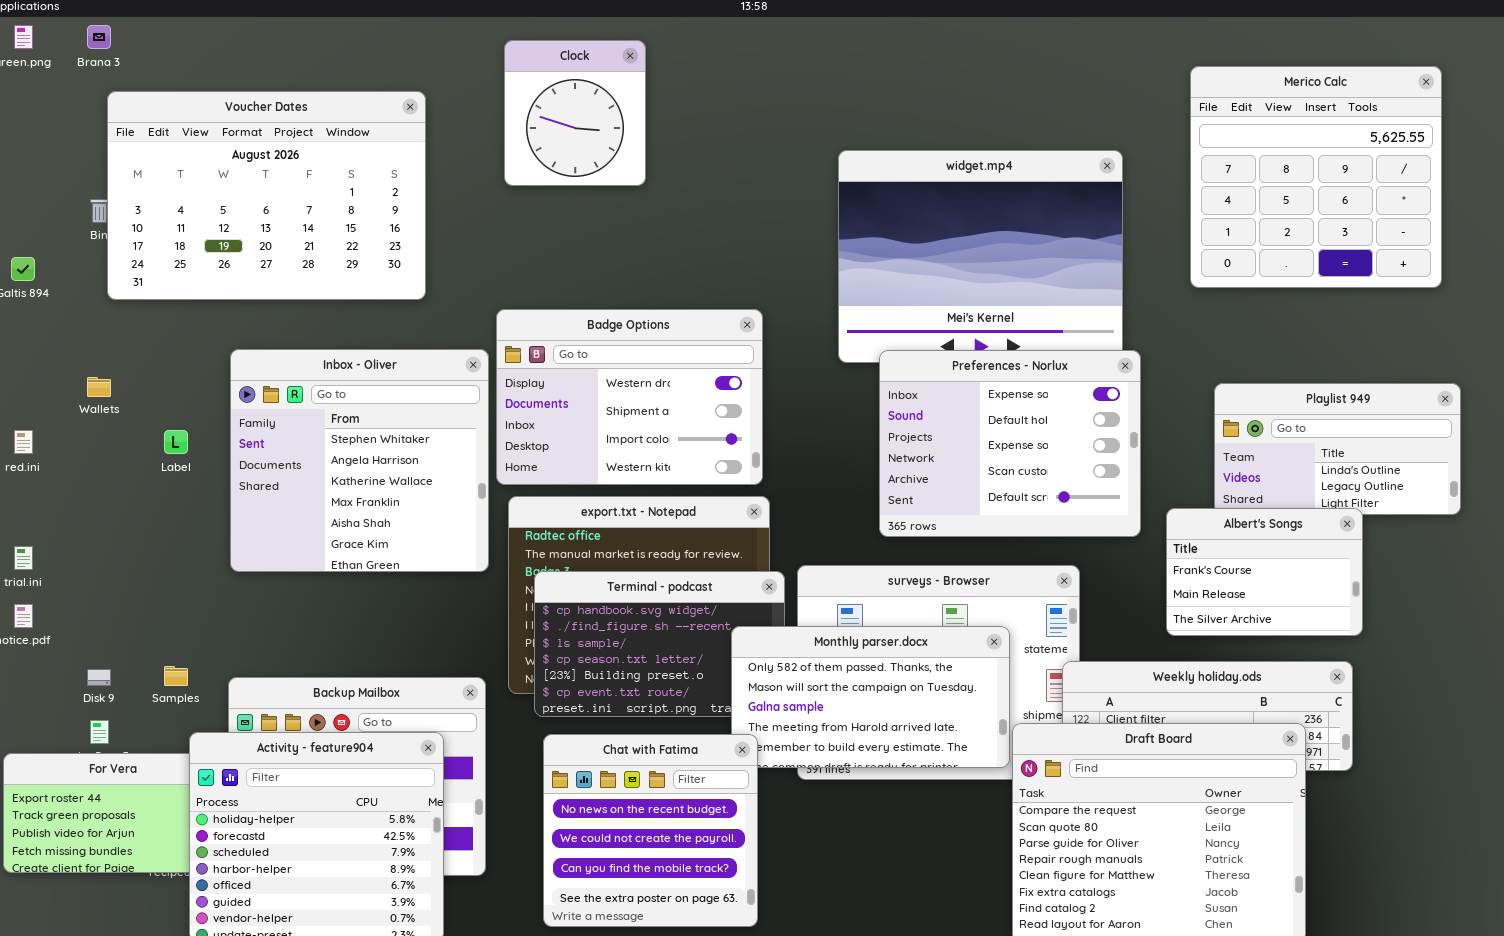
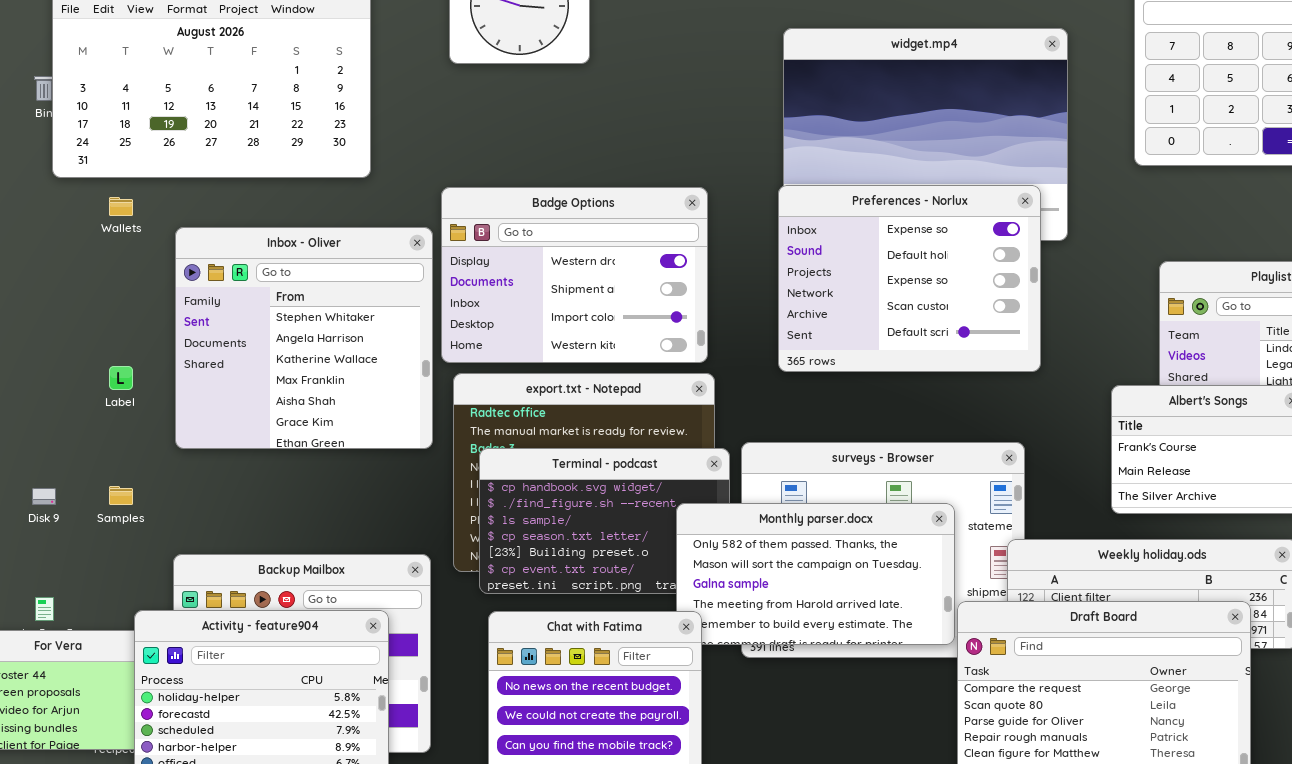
Preferences - Norlux: [879,350,1141,537] -> [778,185,1041,372], moved
Wallets: [87,377,111,397] -> [109,197,133,216], moved
Label: [164,430,188,454] -> [109,366,133,390], moved
Samples: [164,666,188,686] -> [109,486,133,505], moved
Disk 9: [87,669,111,686] -> [32,488,56,505], moved

